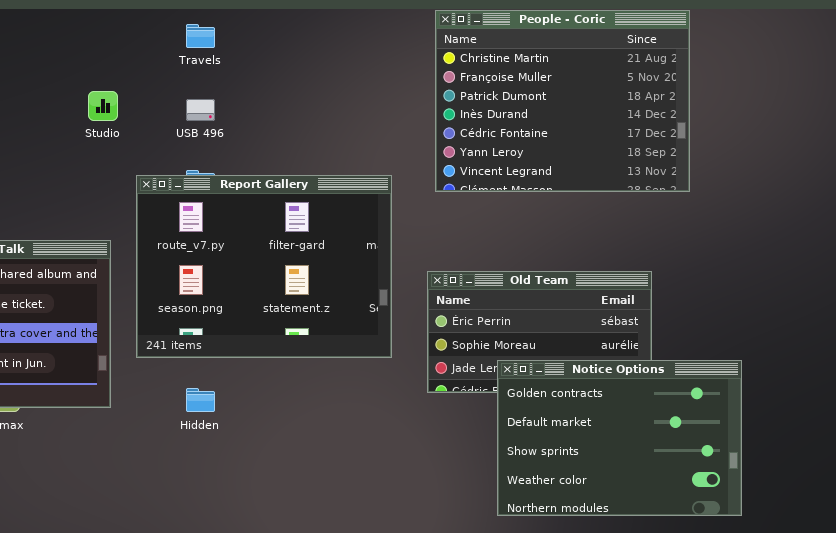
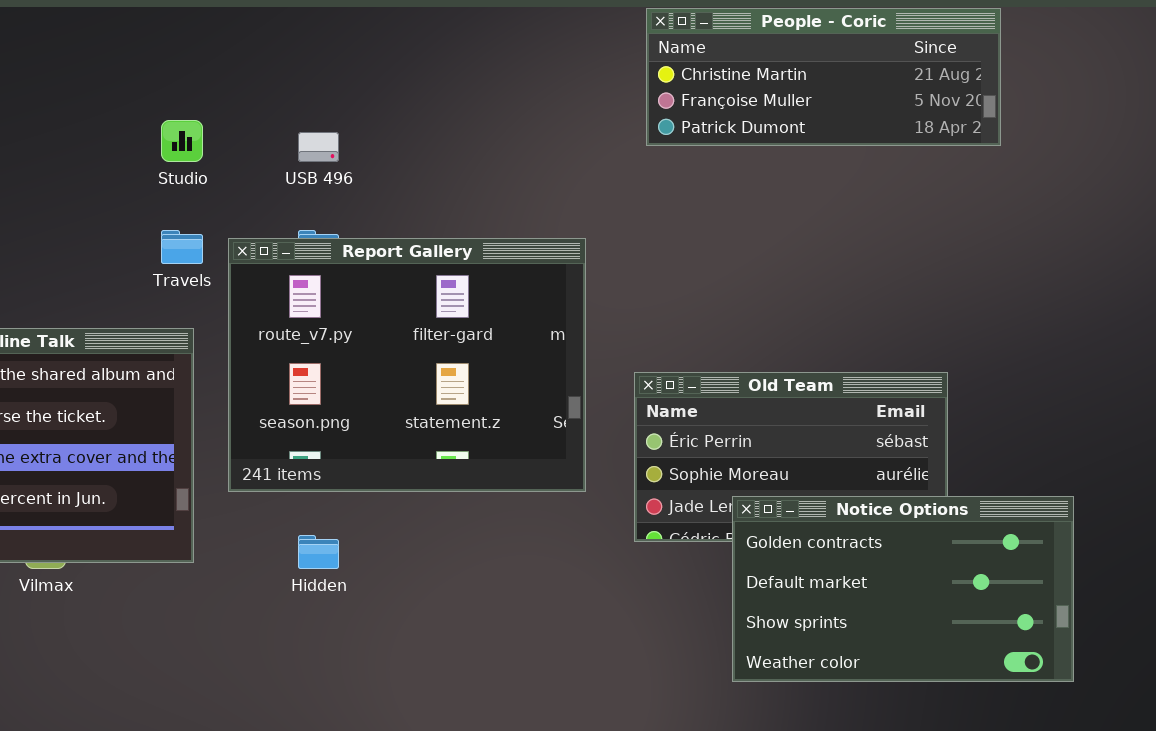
People - Coric: [435,10,690,192] -> [646,8,1001,146], resized
Travels: [186,24,215,48] -> [161,230,203,264], moved
Notice Options: [497,360,742,516] -> [732,496,1074,682], resized

